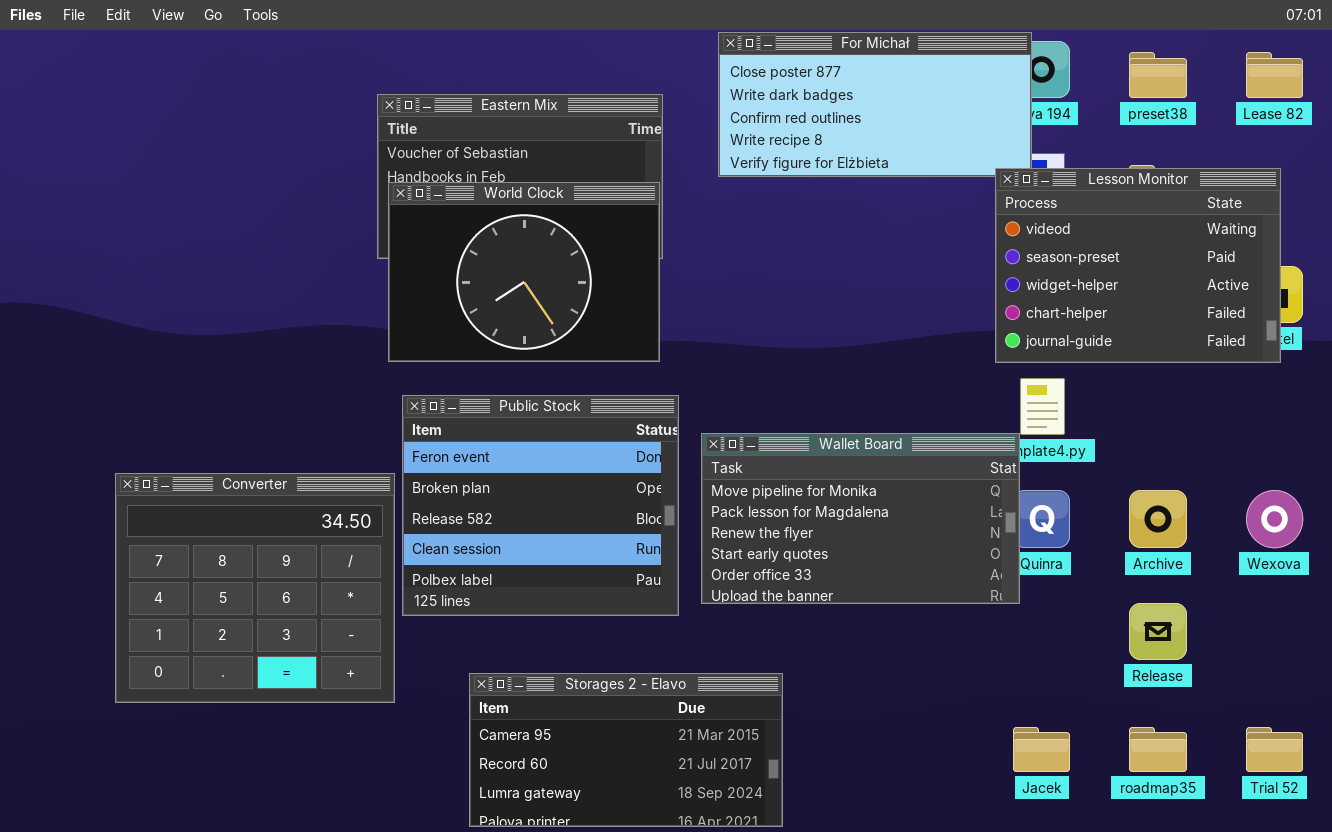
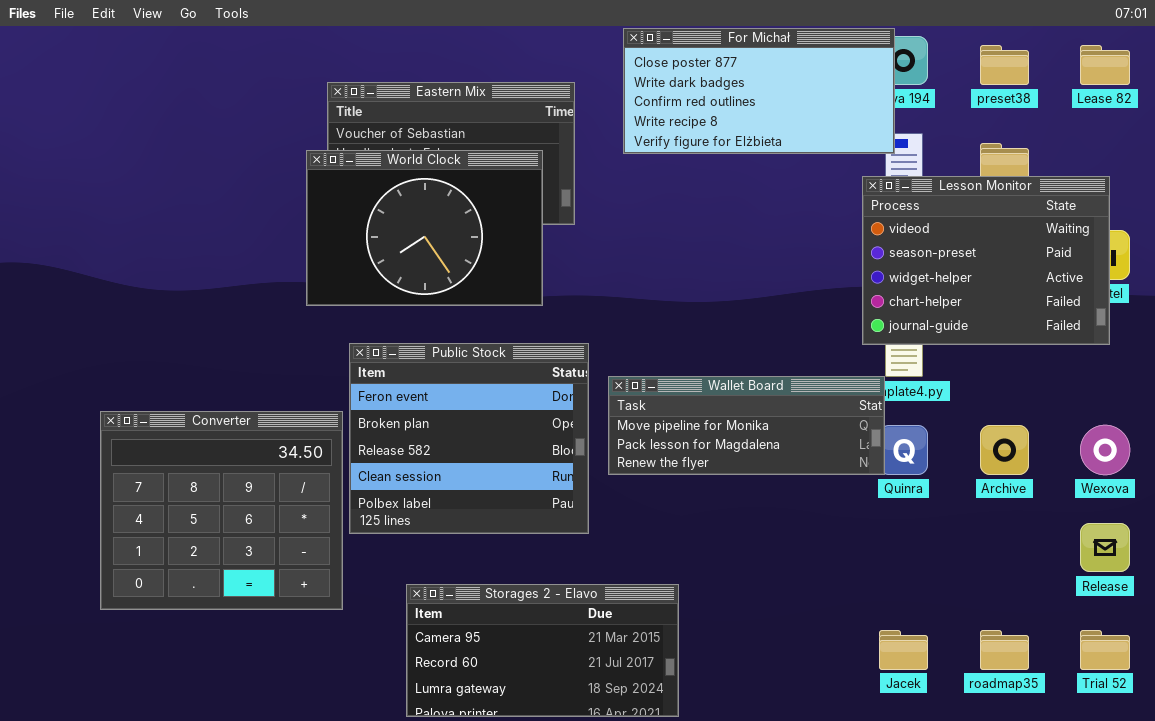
Lesson Monitor: [995,168,1281,363] -> [862,176,1110,345], moved
World Clock: [388,182,660,362] -> [306,150,543,306], moved
Wallet Board: [701,433,1020,604] -> [608,376,885,475], resized
Release: [1129,603,1187,660] -> [1080,523,1130,572], moved

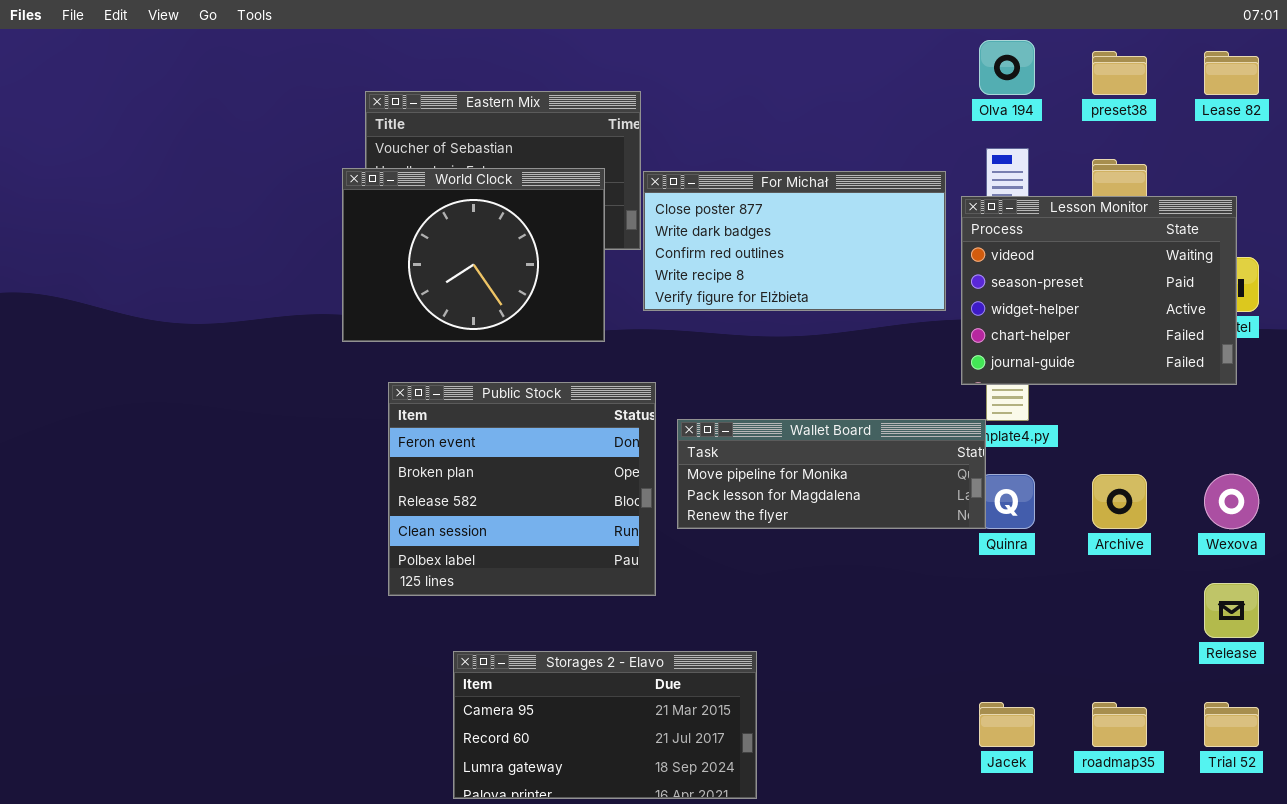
For Michał: [623,28,895,154] -> [643,171,946,311], moved
Converter: [100,411,343,610] -> none, closed

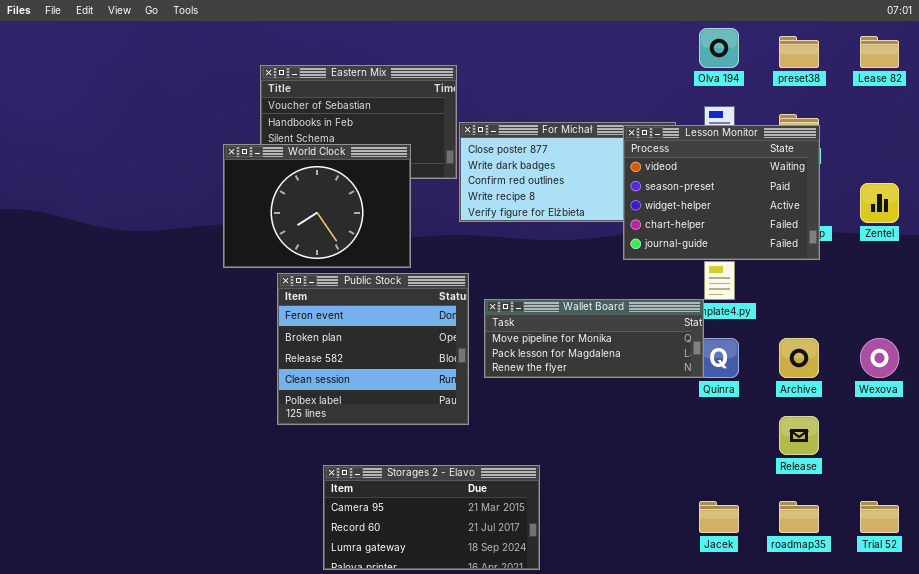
World Clock: [342,168,605,342] -> [223,144,411,268], moved
Lesson Monitor: [961,196,1237,385] -> [623,125,820,260], moved
Release: [1204,583,1259,638] -> [779,416,819,455], moved

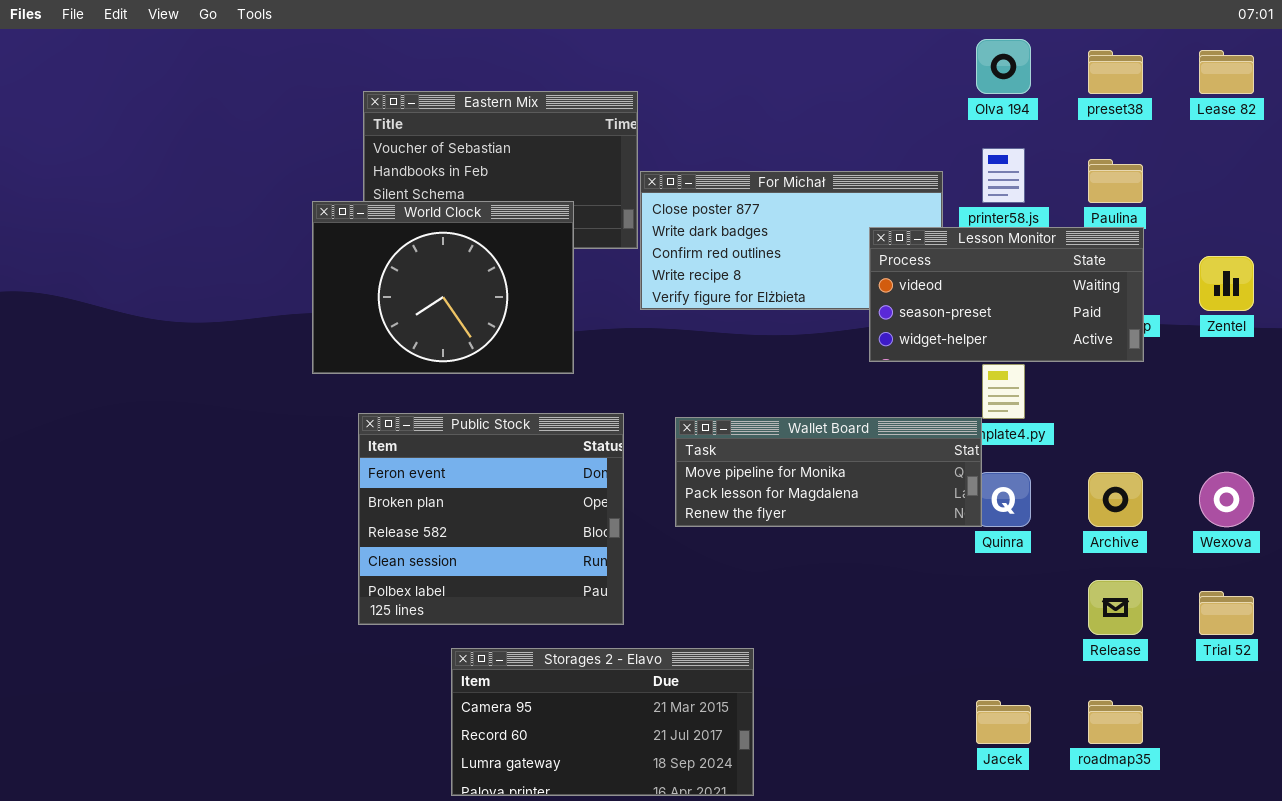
Lesson Monitor: [623,125,820,260] -> [869,227,1144,362], resized
Public Stock: [277,273,469,425] -> [358,413,624,625], moved
Trial 52: [860,501,899,533] -> [1199,591,1254,635], moved

